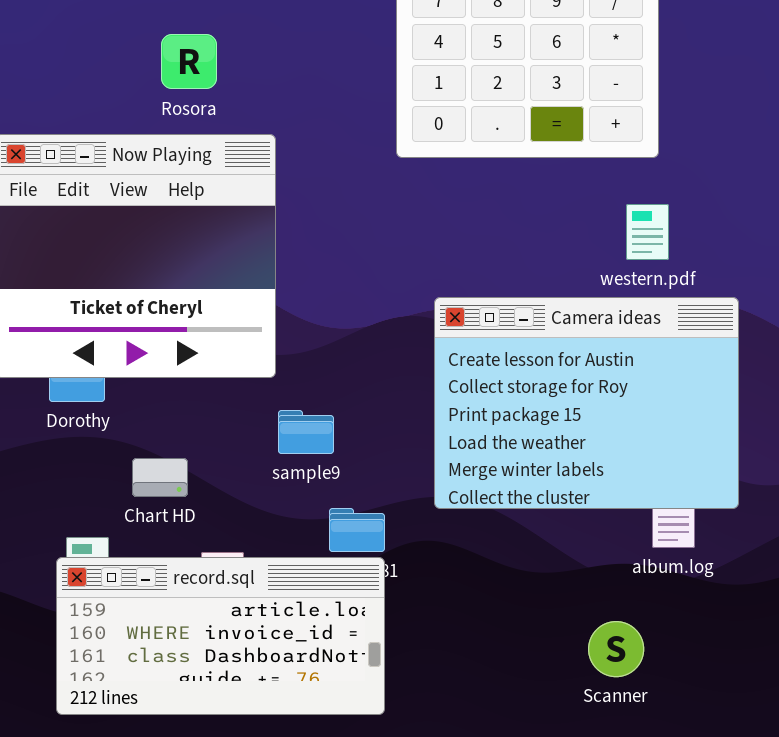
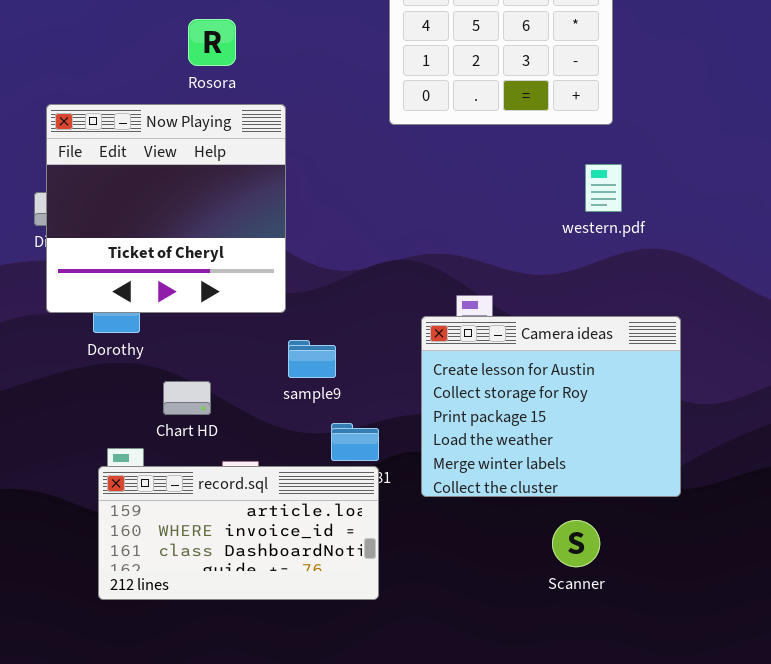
Camera ideas: [434,297,739,509] -> [421,316,681,497], moved

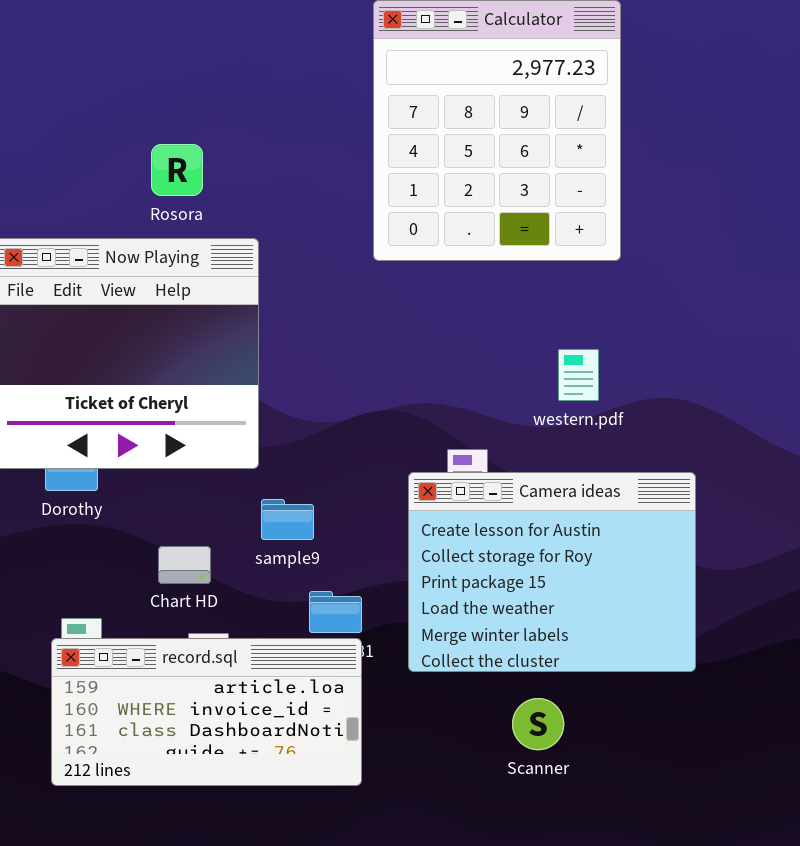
western.pdf: [585,164,622,212] -> [558,349,599,401], moved
Chart HD: [163,381,211,415] -> [158,546,211,584], moved
Scanner: [552,520,600,567] -> [512,698,564,750], moved

